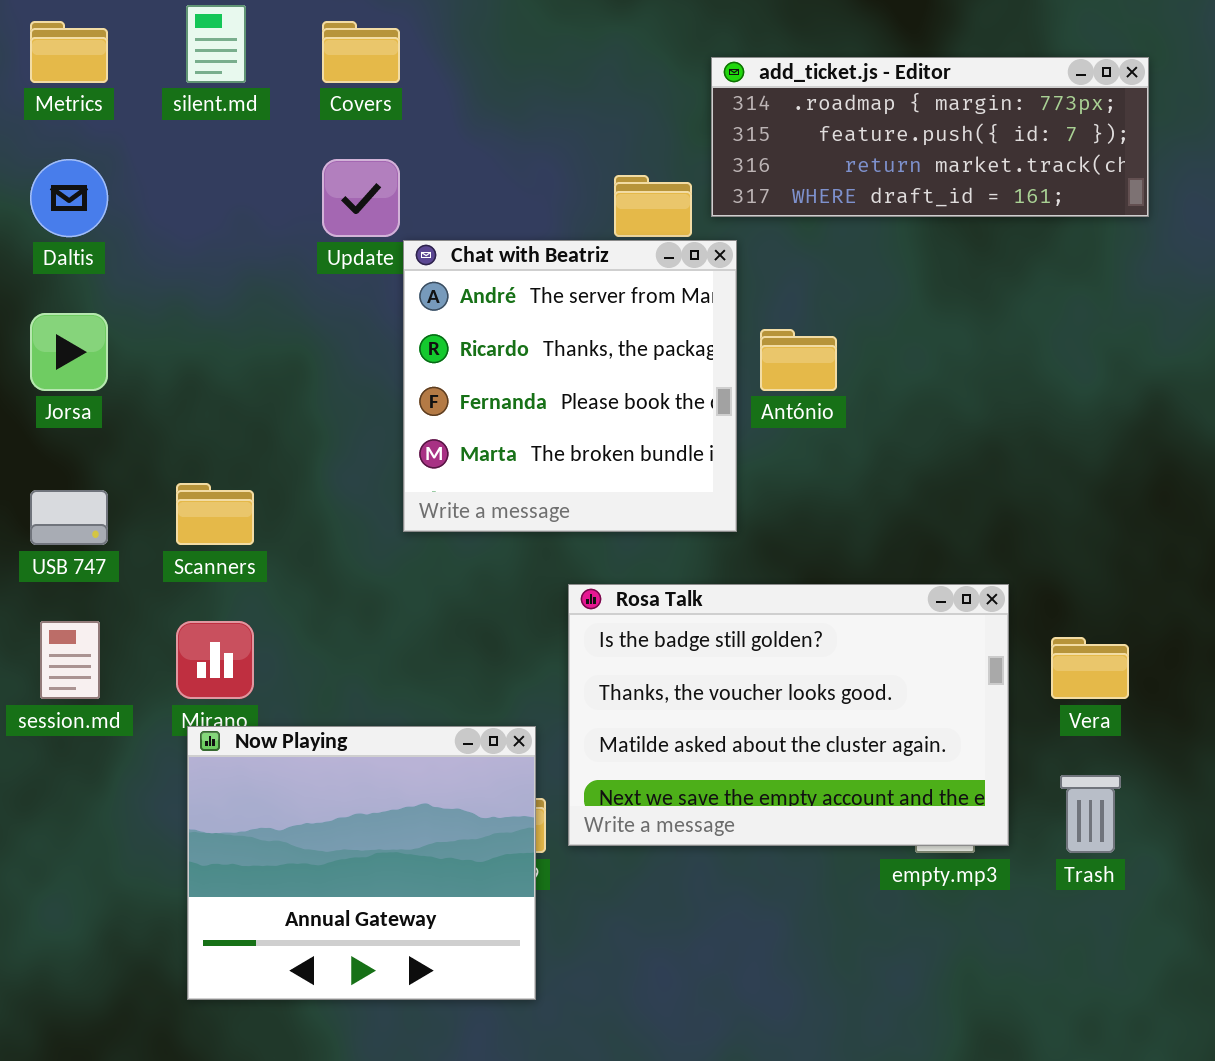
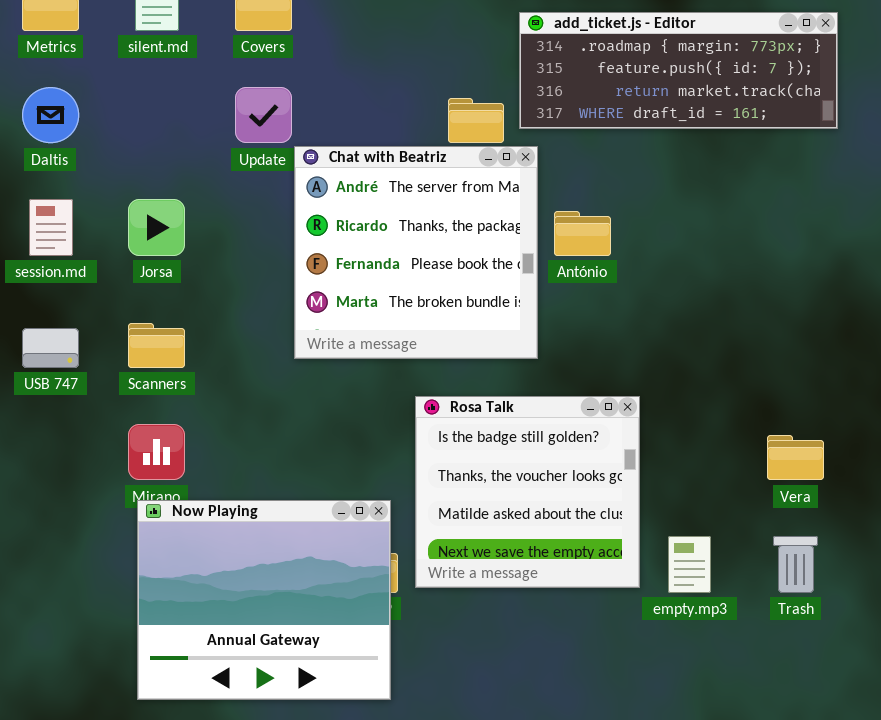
Jorsa: [30,313,108,391] -> [128,199,185,256], moved
Rosa Talk: [568,584,1009,846] -> [415,396,640,588], resized
session.md: [40,621,100,699] -> [29,199,73,256], moved

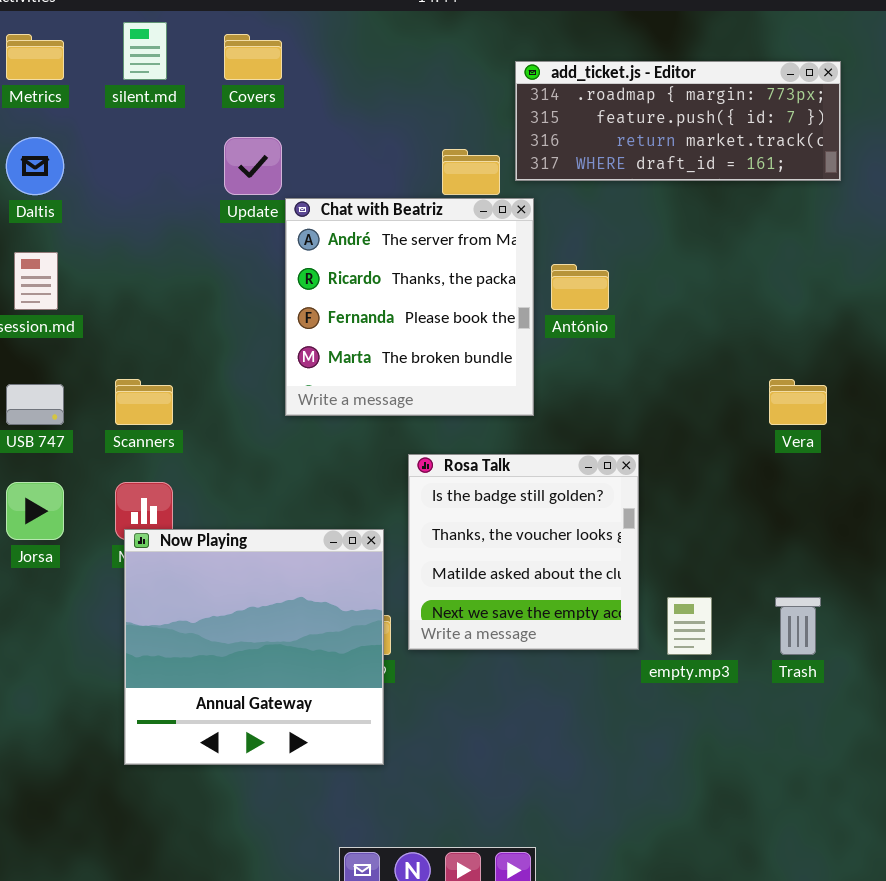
Jorsa: [128,199,185,256] -> [6,482,64,540], moved
Vera: [767,435,824,480] -> [769,379,827,425], moved
Now Playing: [137,500,391,700] -> [124,529,384,765], resized

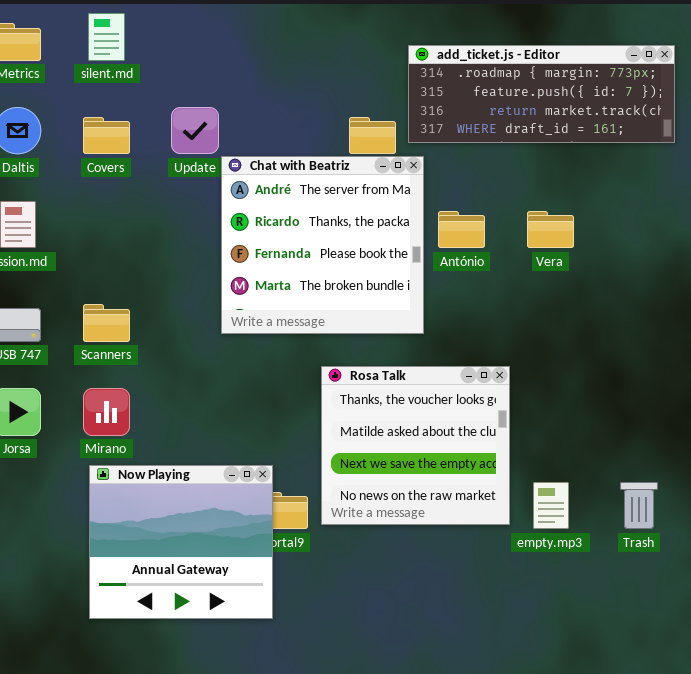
Covers: [224,34,282,80] -> [83,117,130,154], moved
Vera: [769,379,827,425] -> [527,211,574,248], moved
Rosa Talk: [408,454,639,650] -> [321,366,510,525], scrolled down 1 row
Now Playing: [124,529,384,765] -> [89,465,273,619], resized

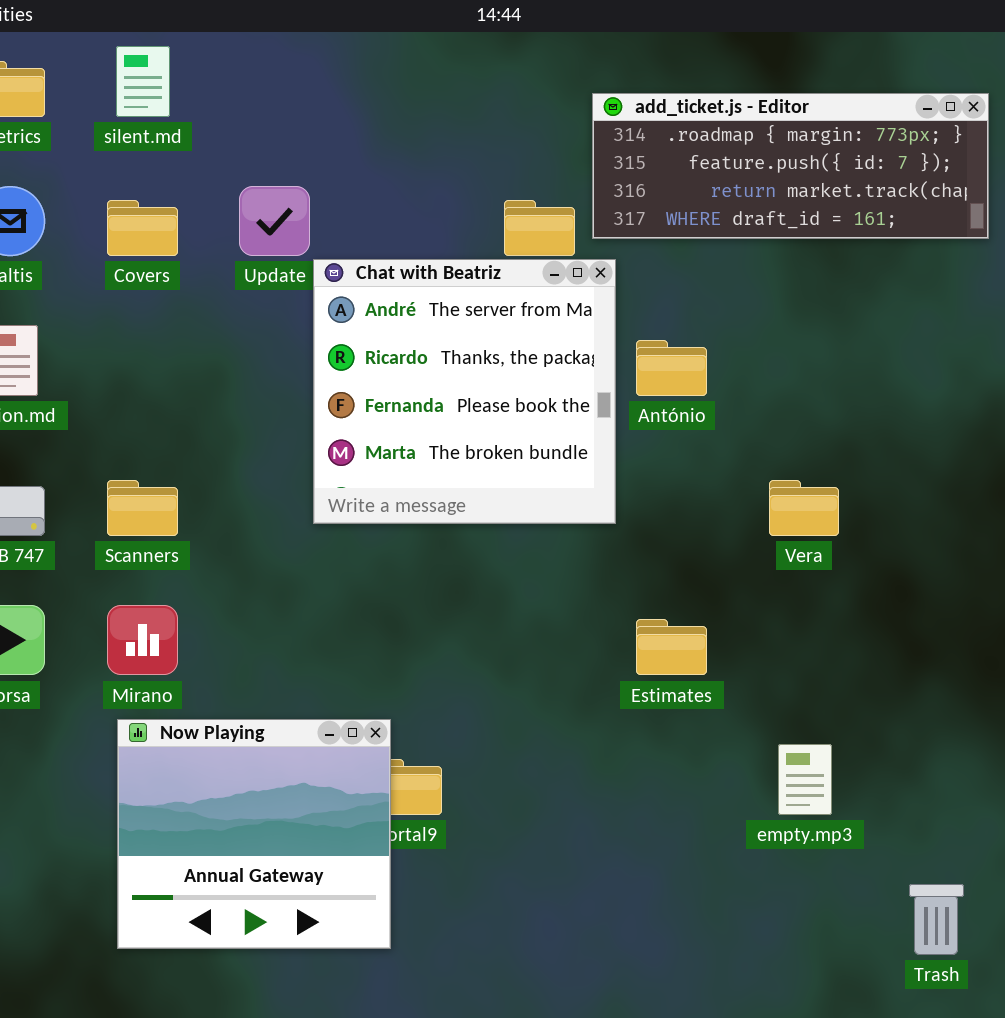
Vera: [527,211,574,248] -> [769,480,839,536], moved
Rosa Talk: [321,366,510,525] -> none, closed
Trash: [620,482,658,529] -> [909,884,964,955], moved

